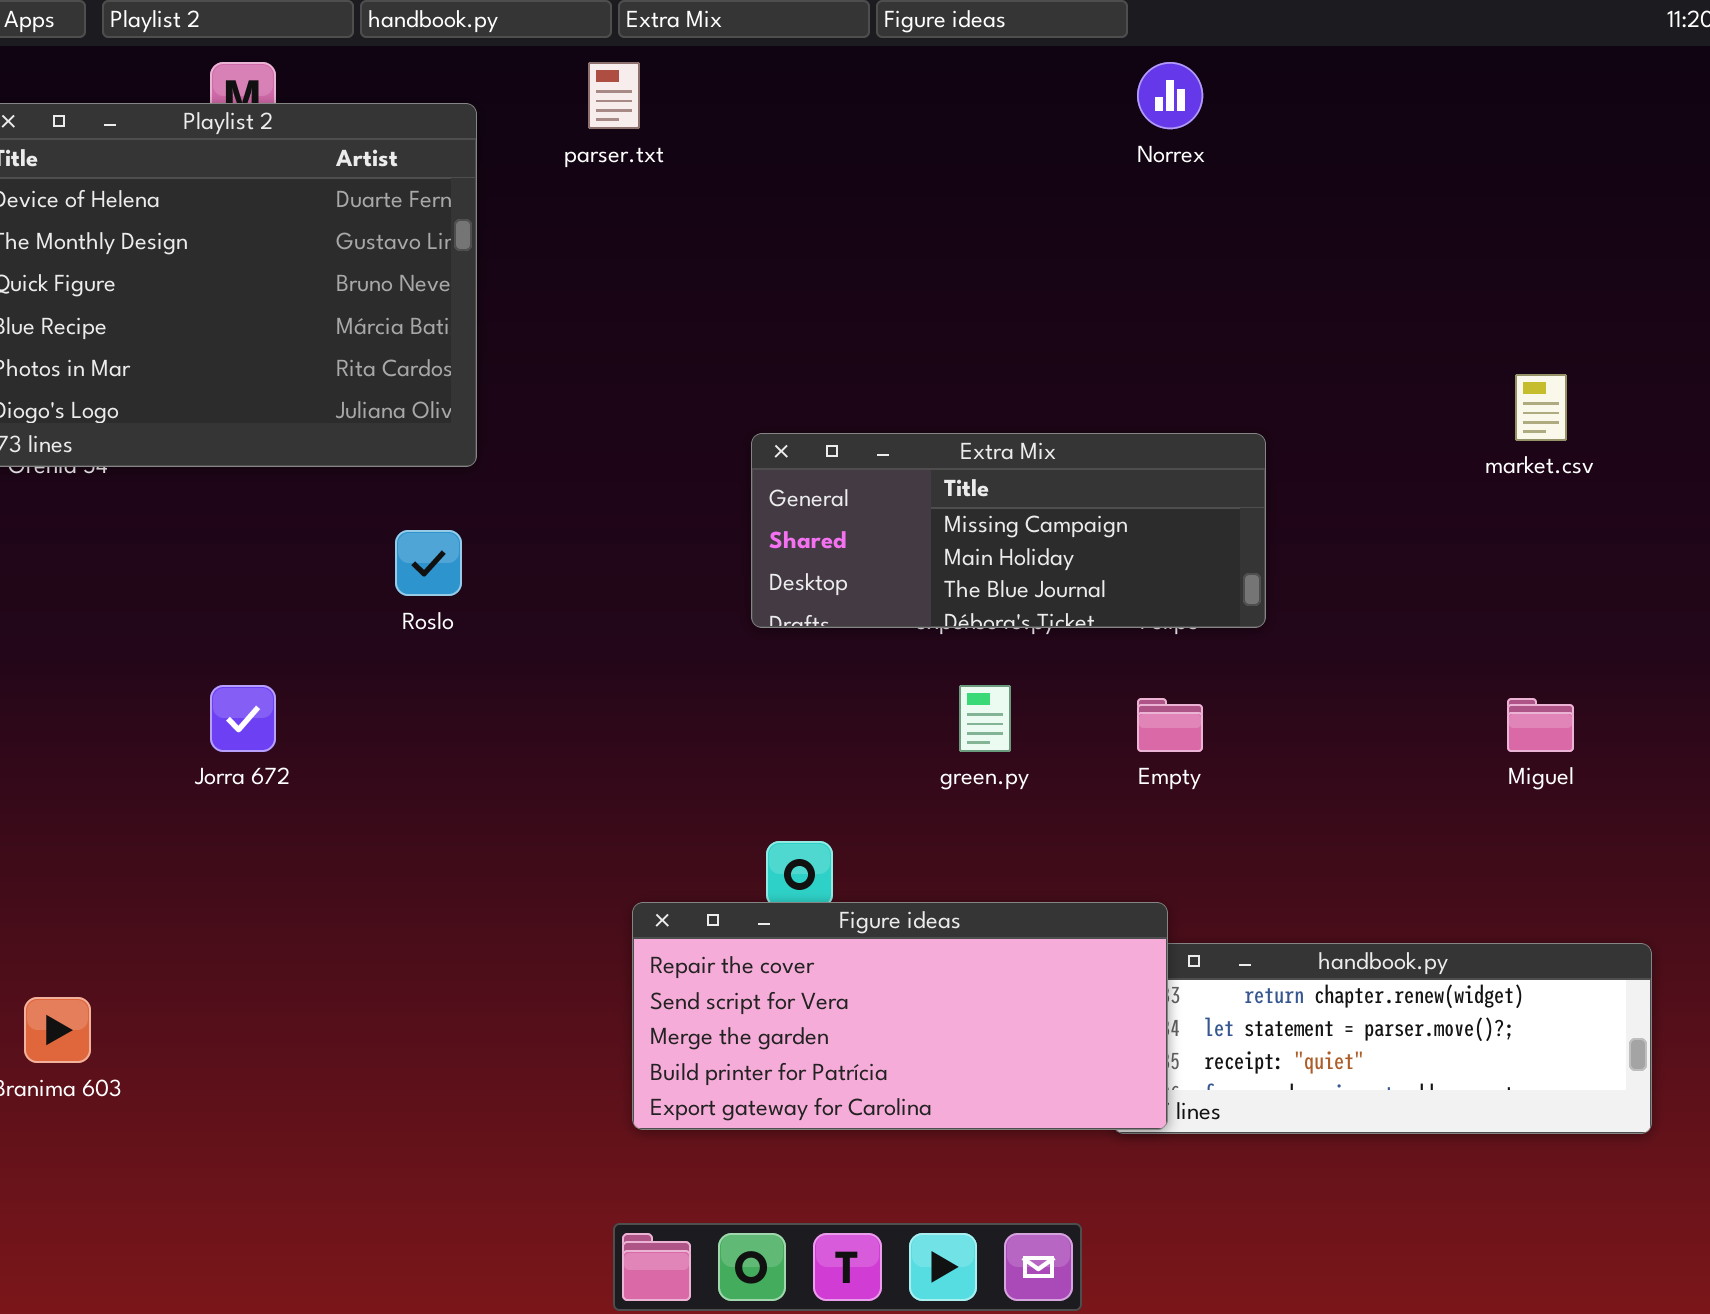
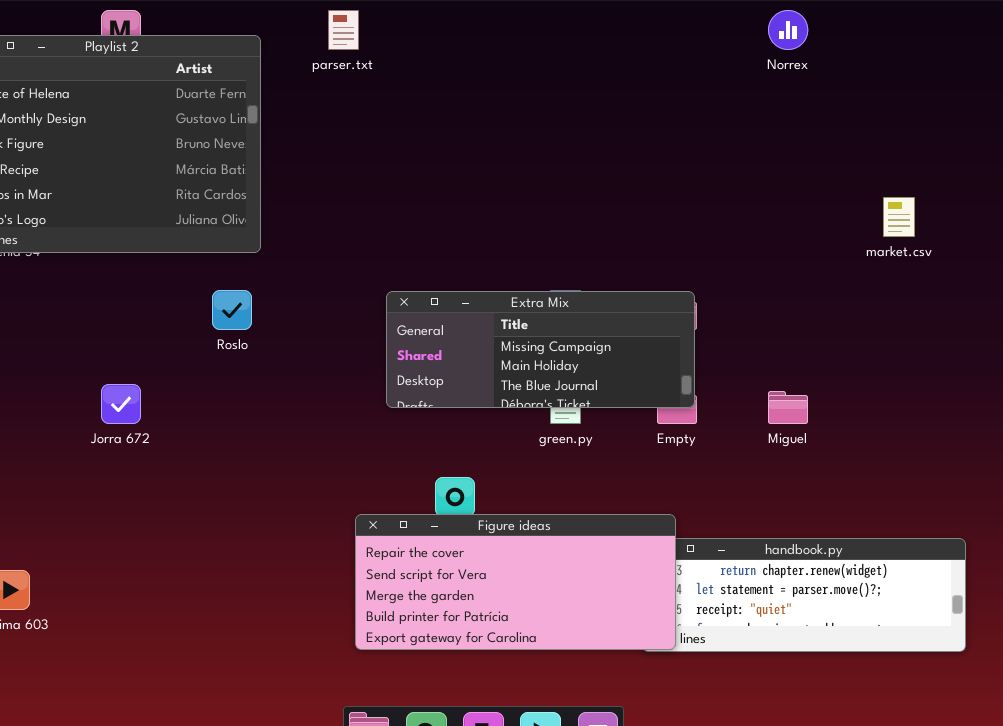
Norrex: [1137,62,1203,129] -> [768,10,808,50], moved
Extra Mix: [751,433,1266,628] -> [386,291,695,408], moved
Miguel: [1507,698,1574,752] -> [768,391,808,424], moved

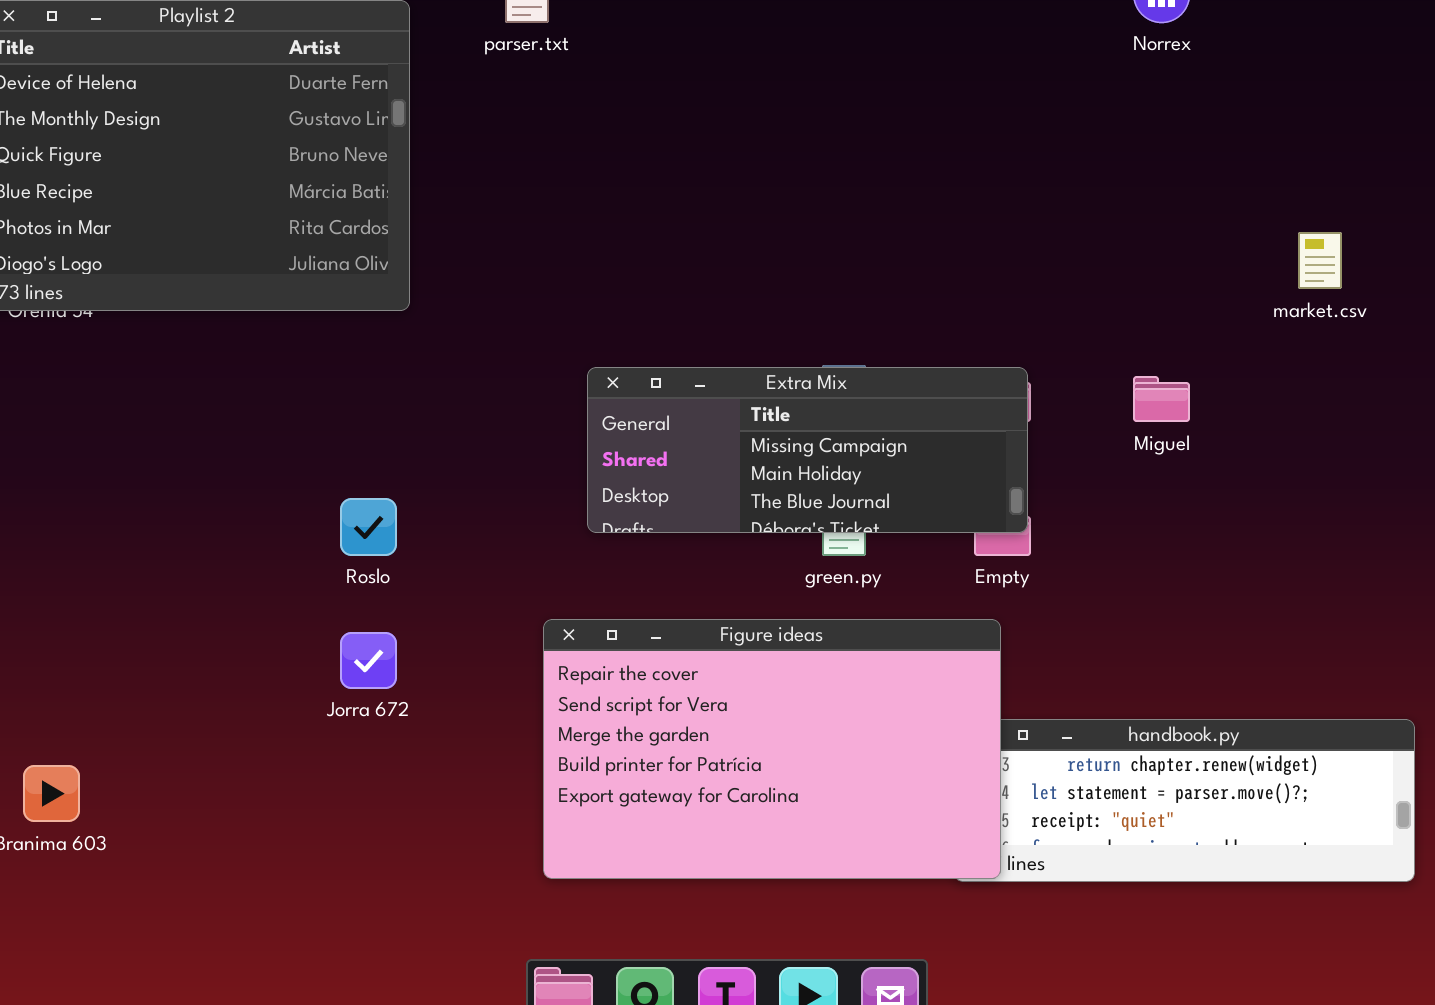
Roslo: [212,290,252,330] -> [340,498,397,556], moved
Jorra 672: [101,384,141,424] -> [340,632,397,689], moved
Miguel: [768,391,808,424] -> [1133,376,1190,422], moved
Figure ideas: [355,514,676,650] -> [543,619,1001,879], resized

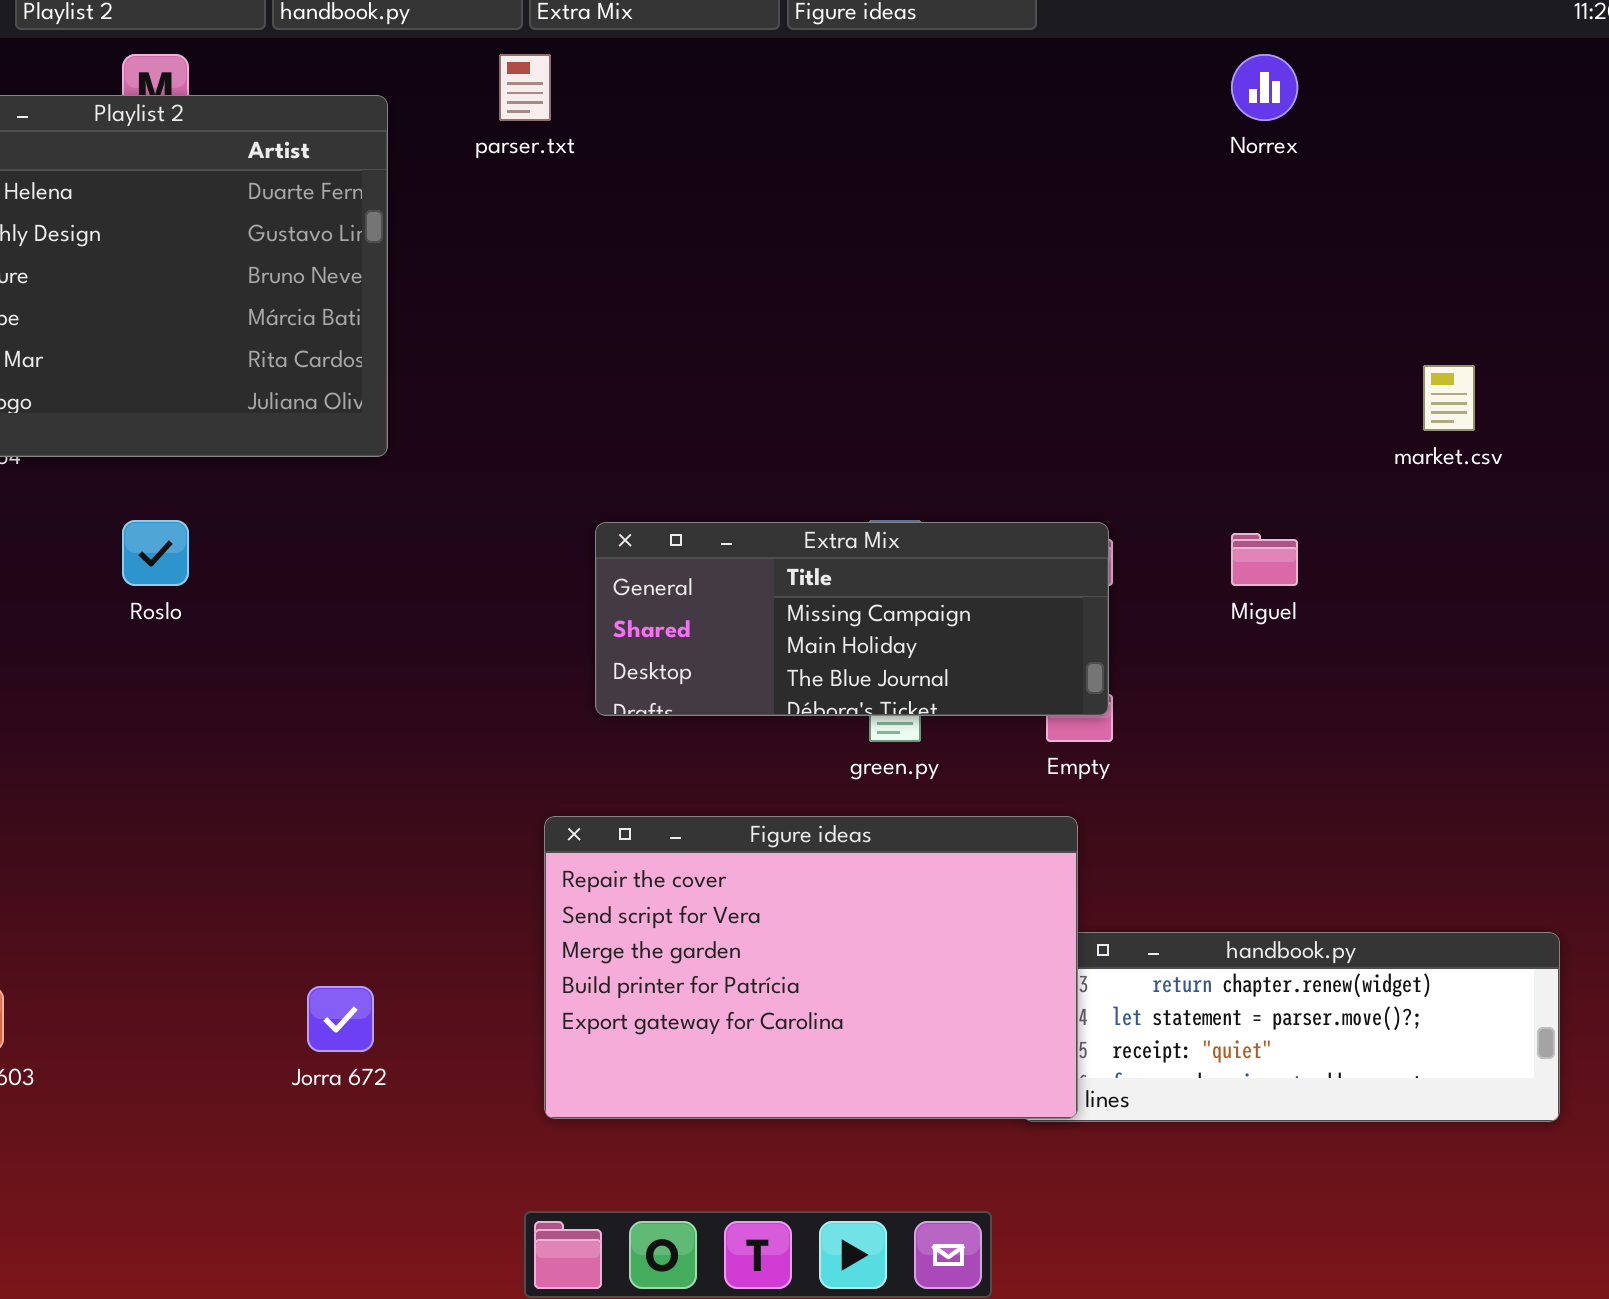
Roslo: [340,498,397,556] -> [122,520,189,586], moved
Jorra 672: [340,632,397,689] -> [307,986,374,1052], moved

